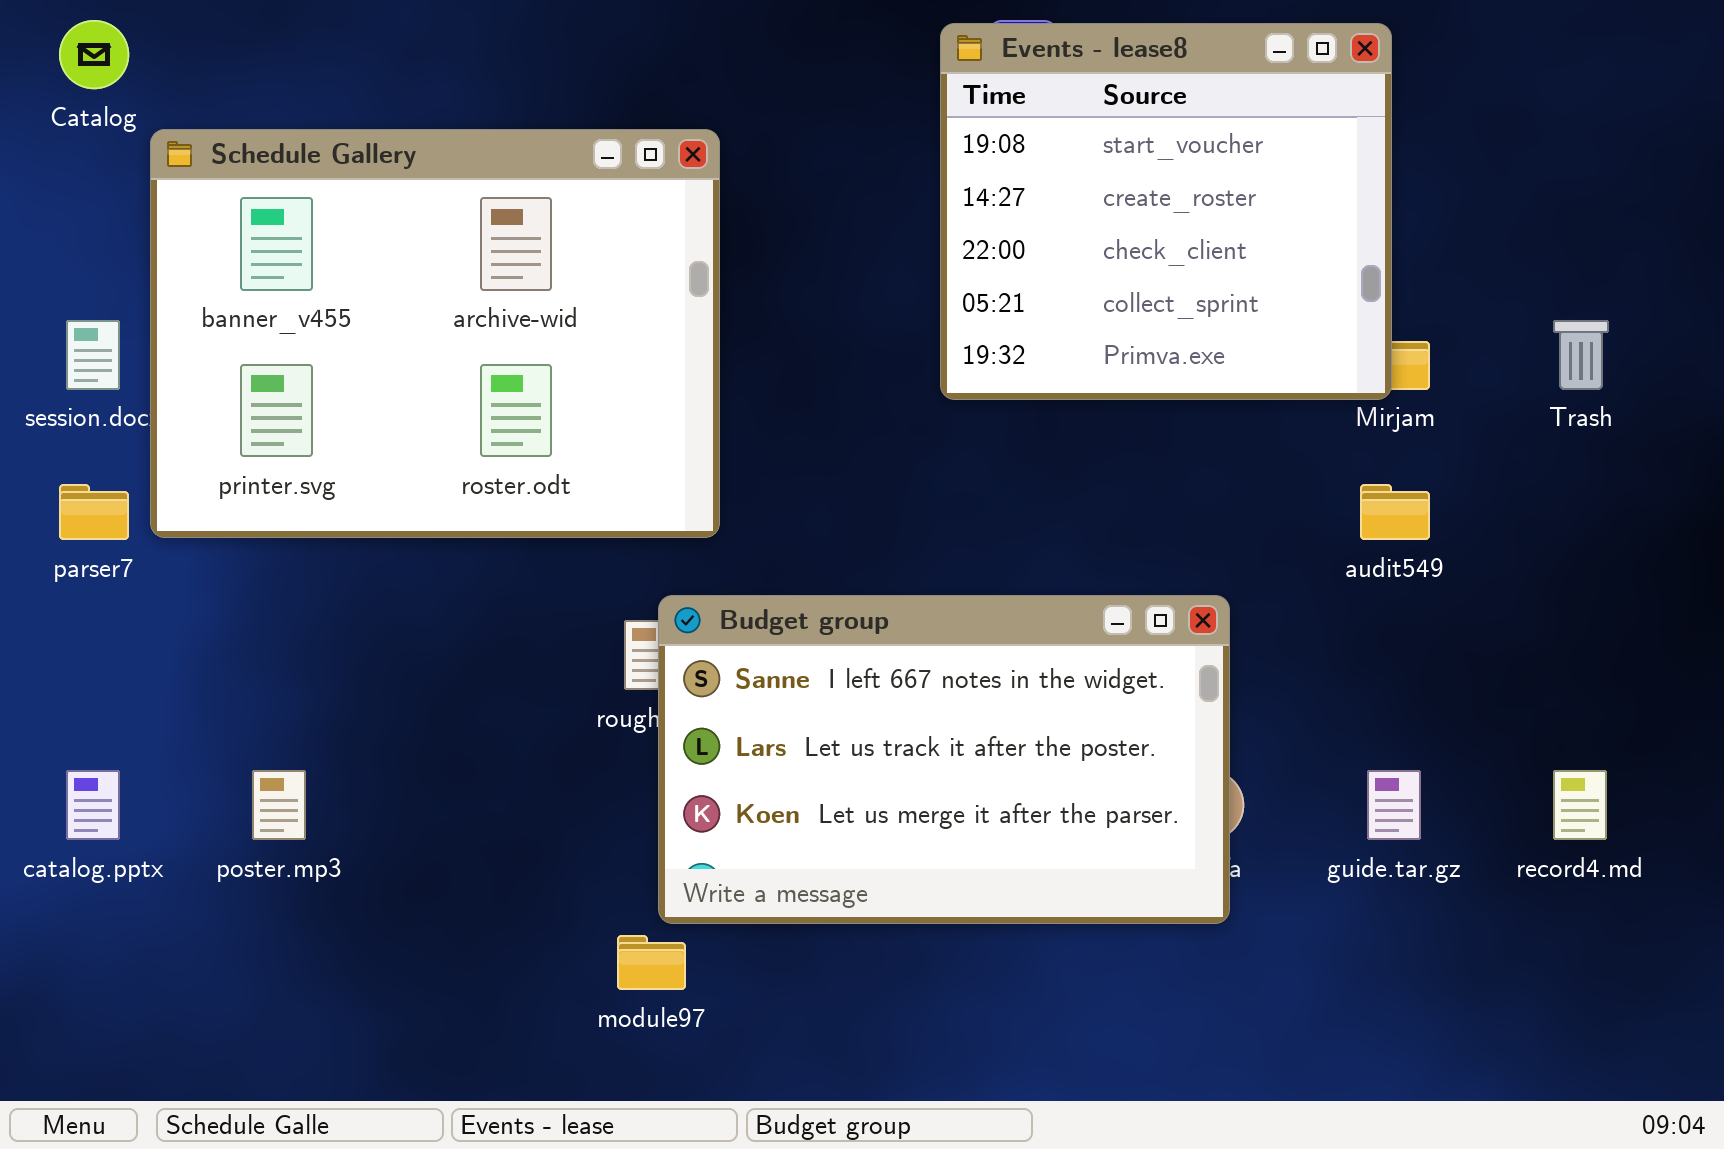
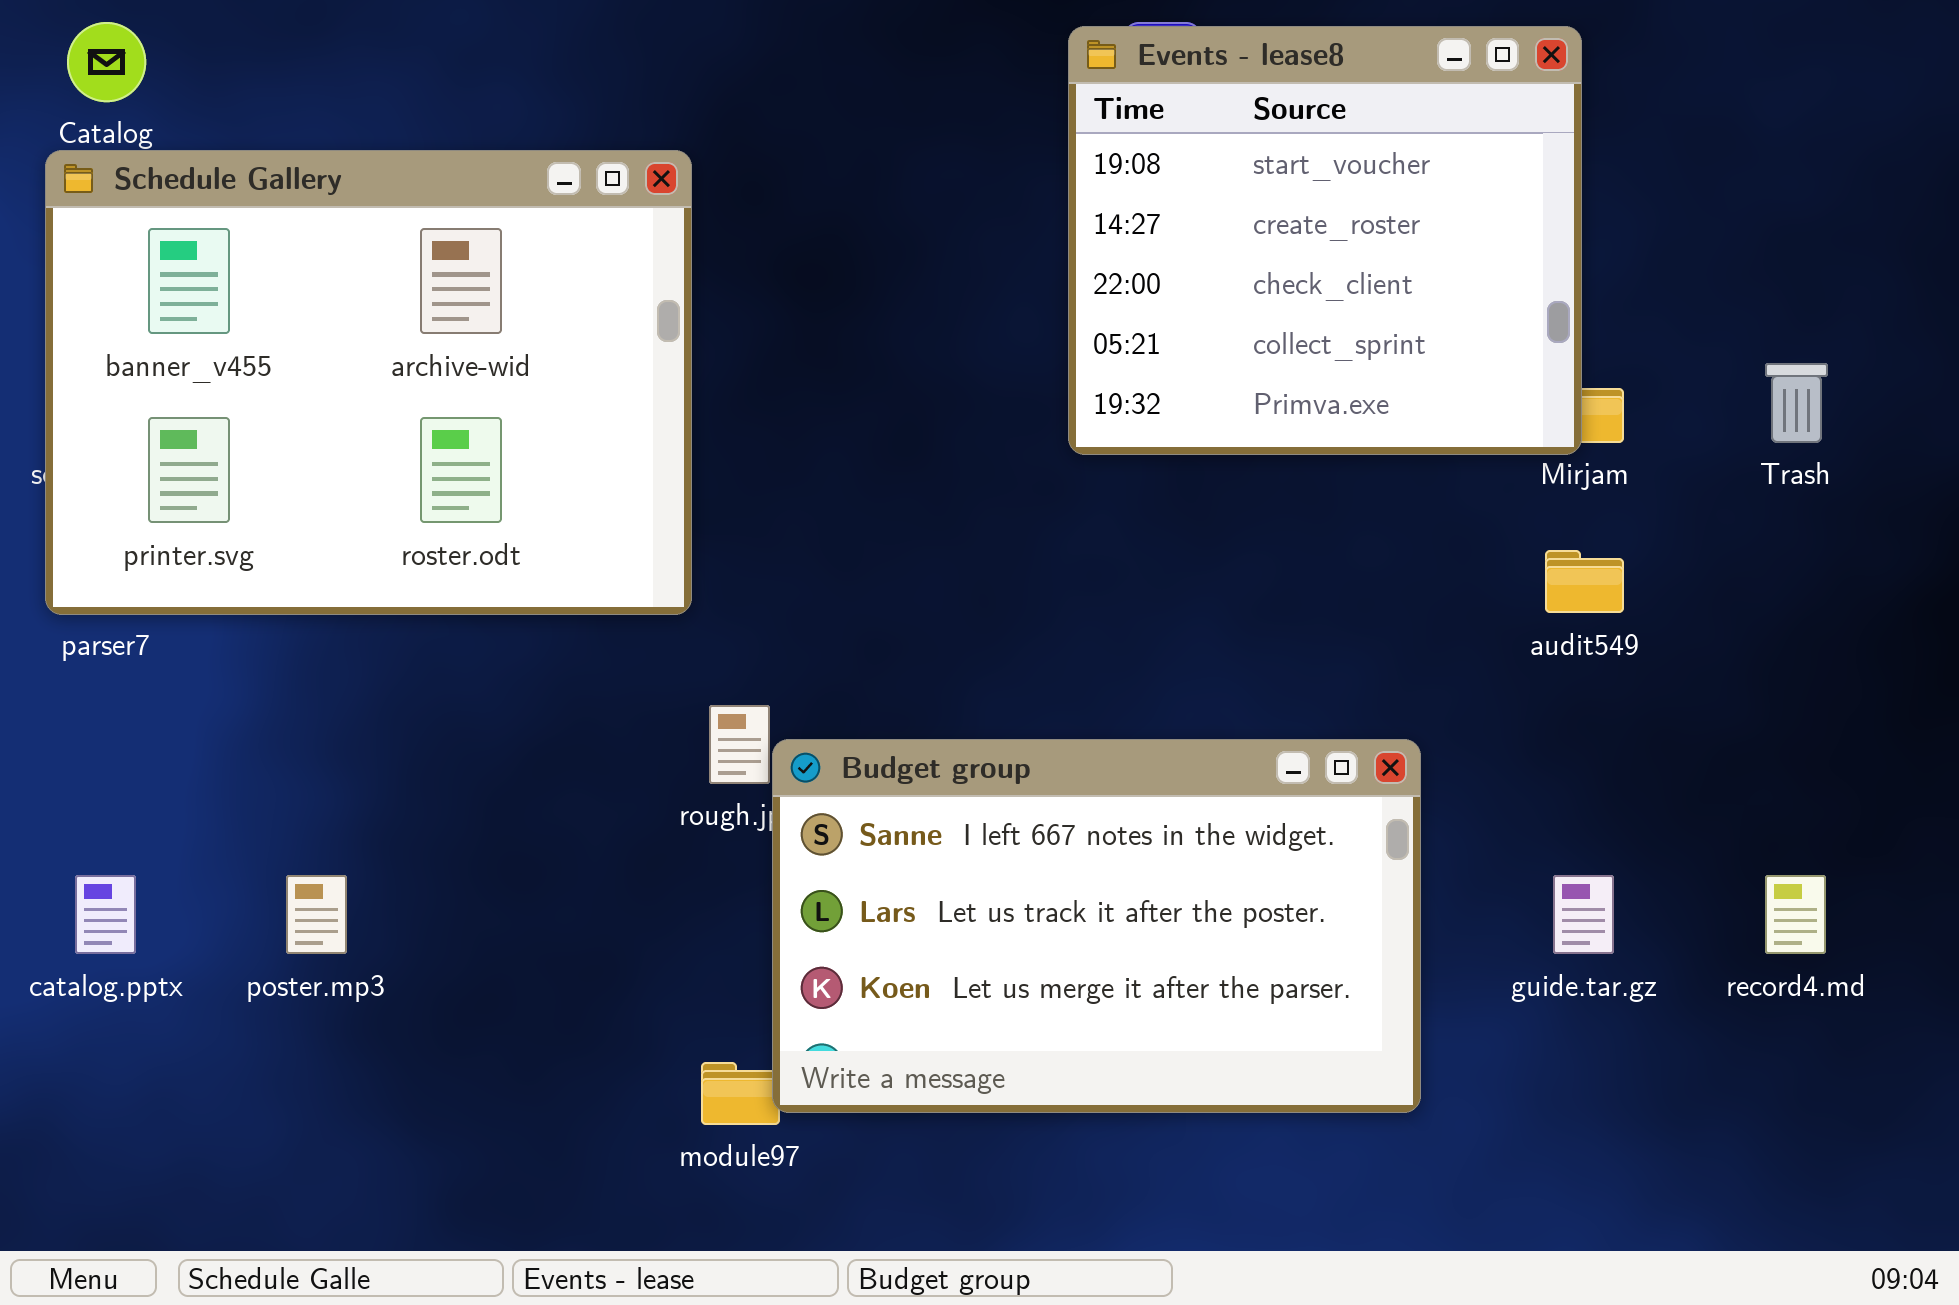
Schedule Gallery: [150,129,720,538] -> [45,150,692,615], moved
Budget group: [658,595,1230,924] -> [772,739,1421,1113], moved

